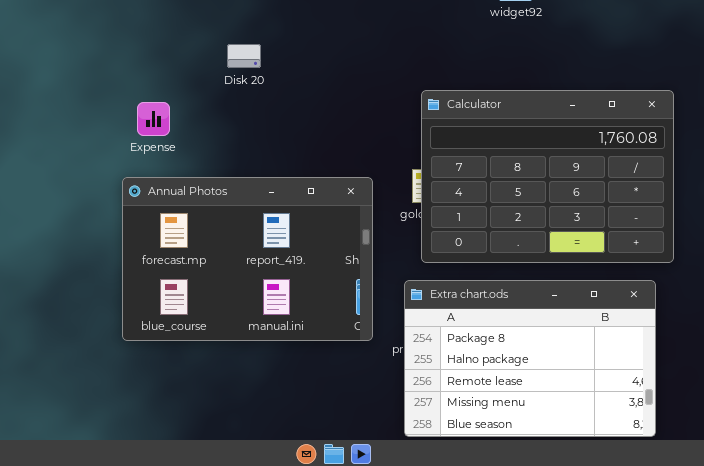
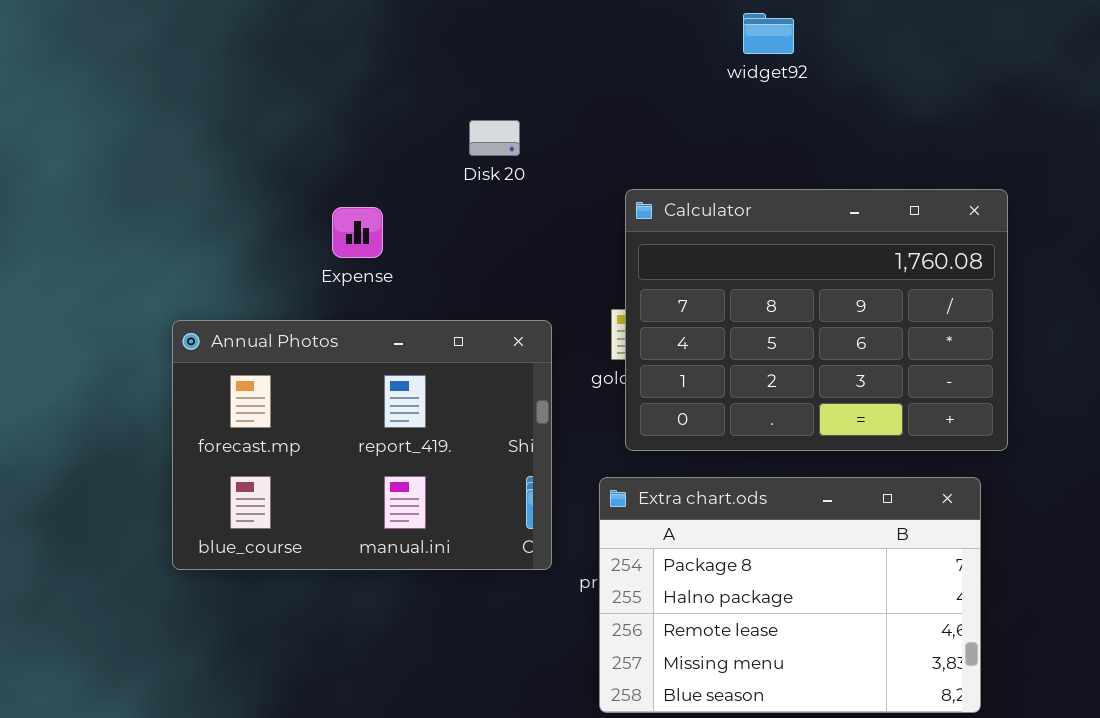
Disk 20: [227,44,261,68] -> [469,120,520,156], moved
Expense: [137,102,170,136] -> [332,207,383,258], moved

